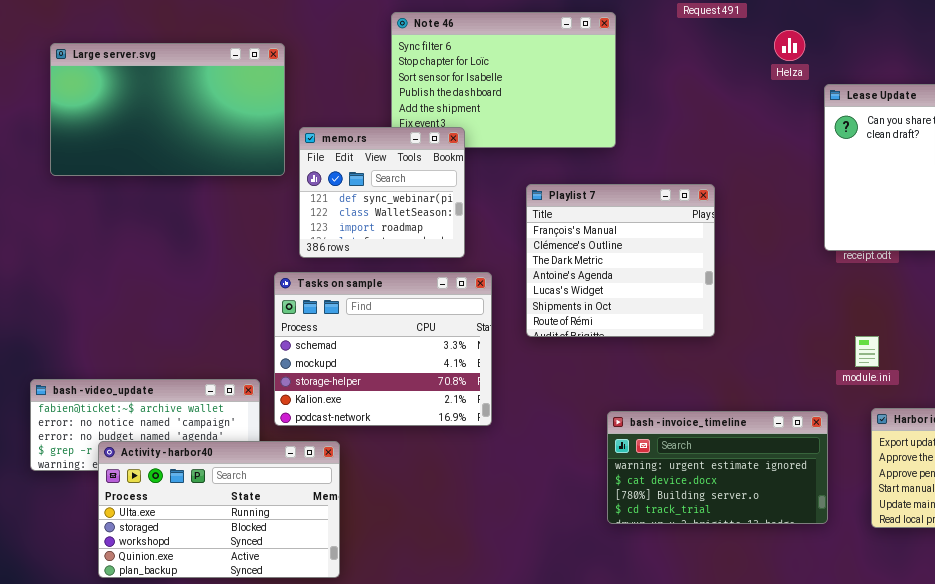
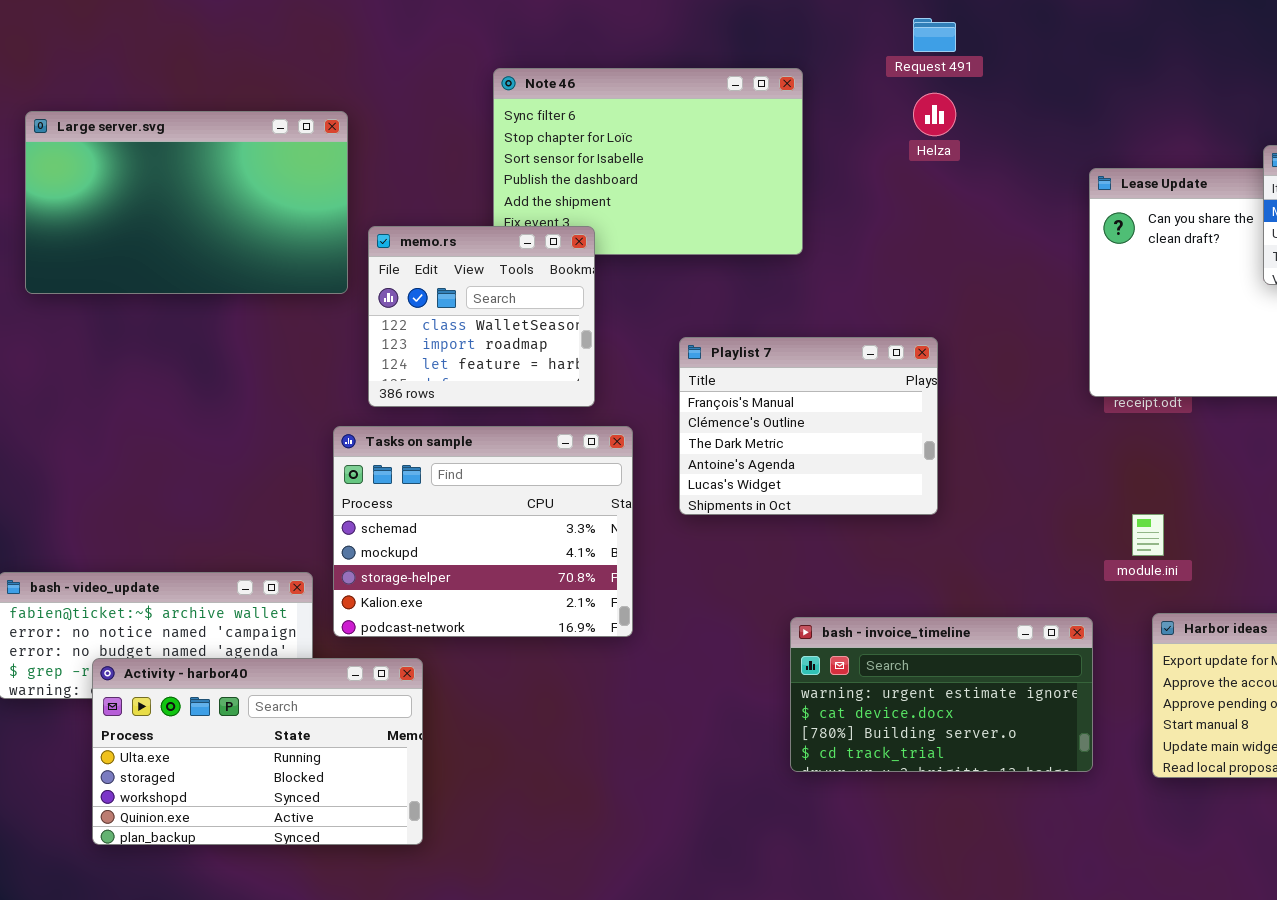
Helza: [774,30,805,61] -> [913,93,956,136], moved
memo.rs: [299,127,465,258] -> [368,226,595,407], scrolled down 1 row
Playlist 7: [526,184,715,337] -> [679,337,938,515], resized

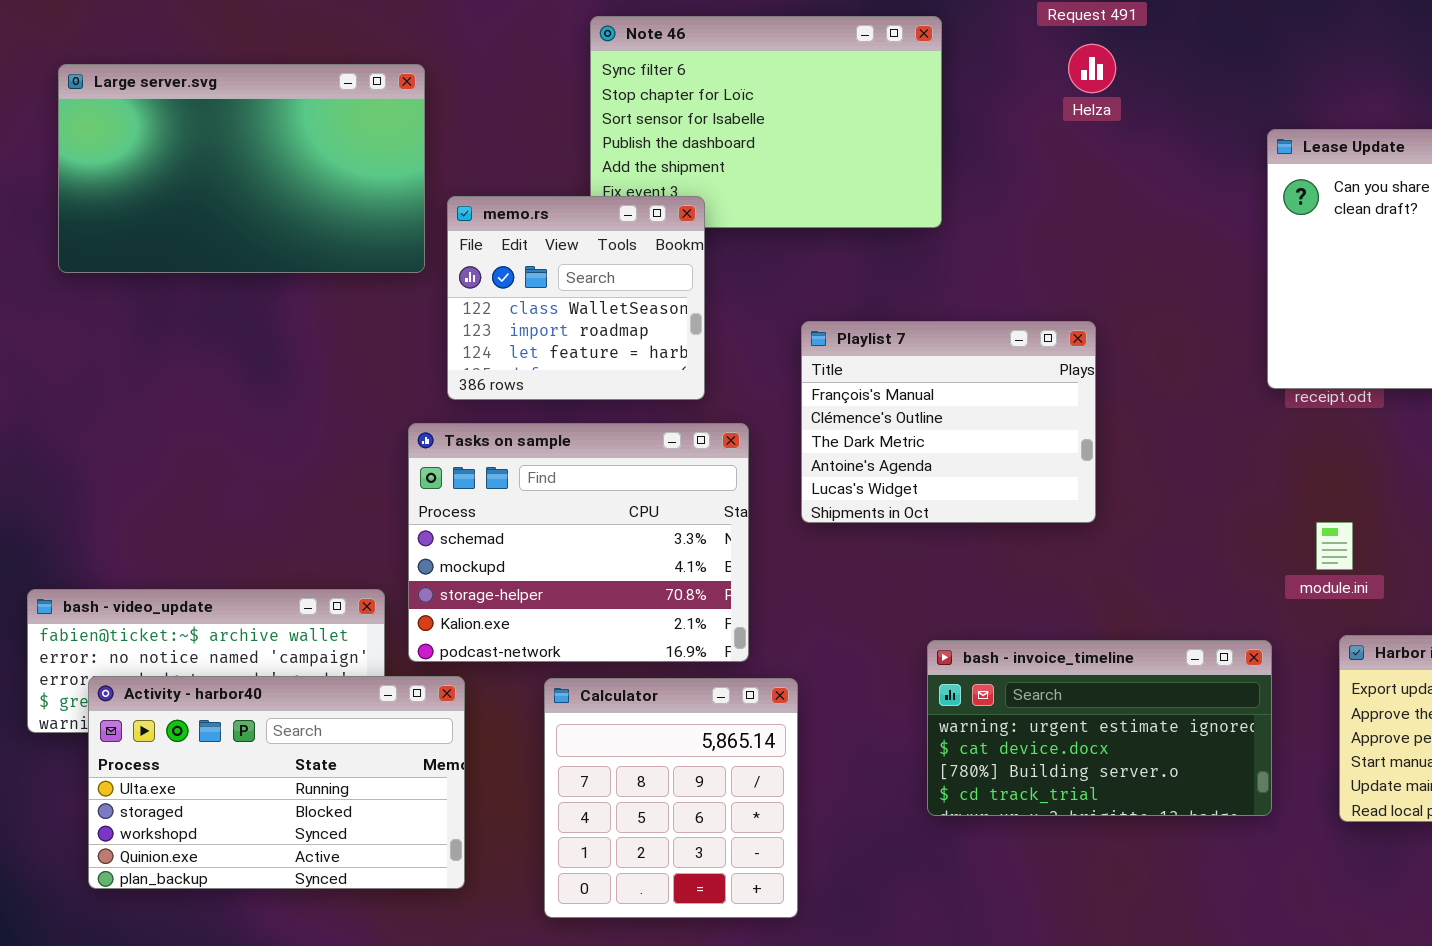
Calculator: none -> [544,678,798,918], opened
Activity - harbor40: [92,658,423,845] -> [88,676,465,889], moved

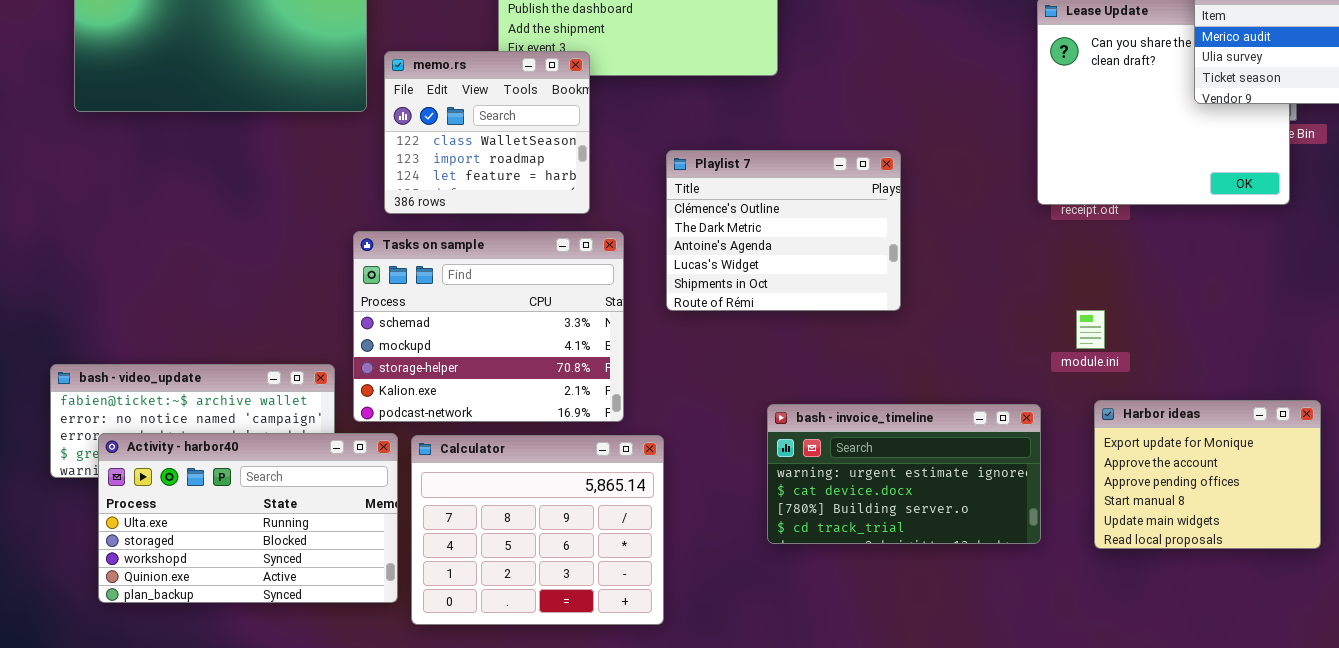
Playlist 7: [801,321,1096,523] -> [666,150,901,311], scrolled down 1 row
Calculator: [544,678,798,918] -> [411,435,664,625], resized

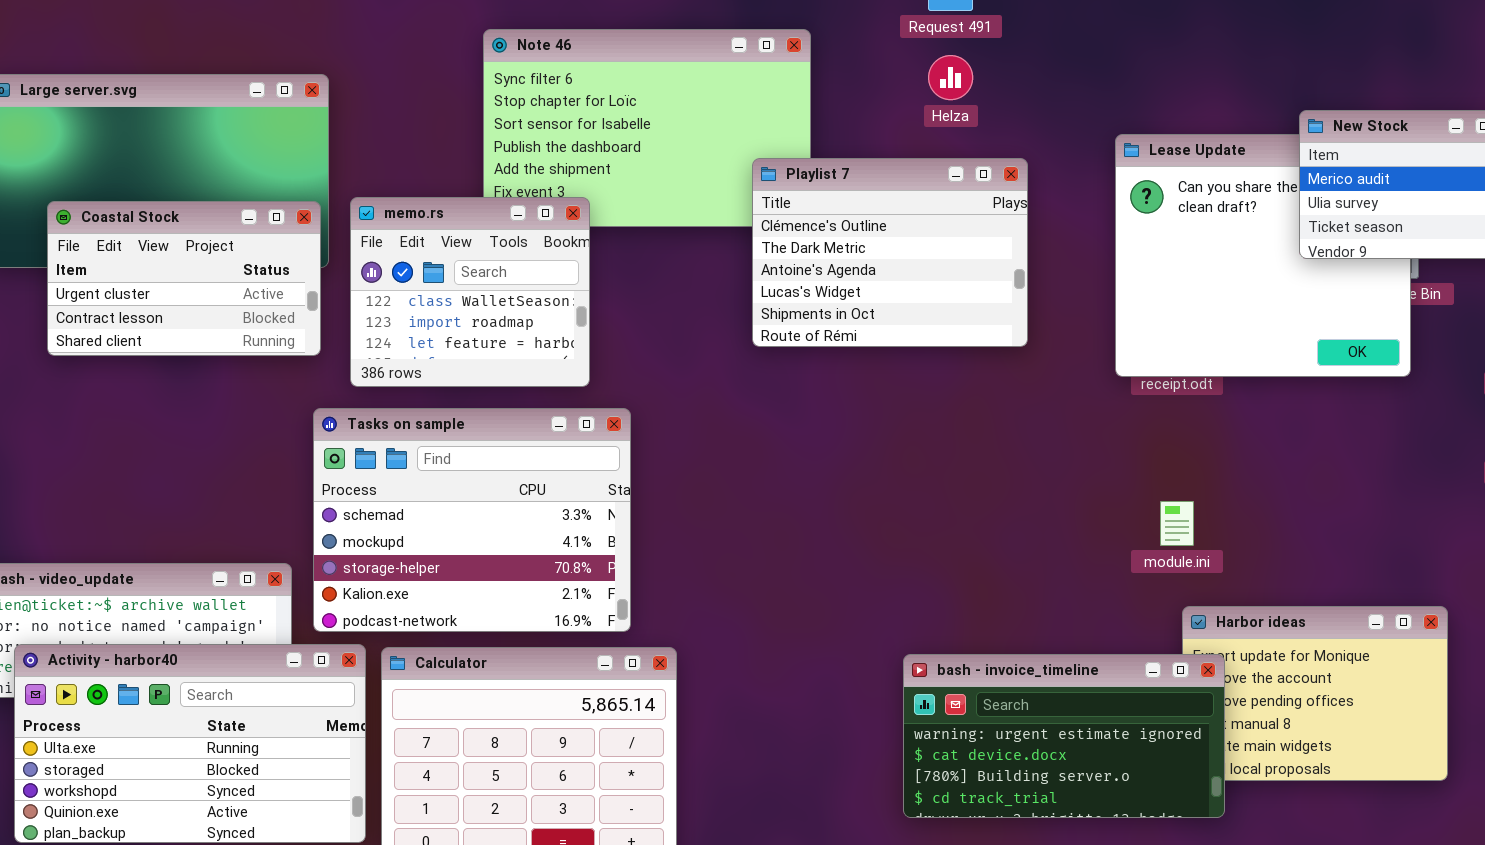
Coastal Stock: none -> [47,201,321,356], opened
Playlist 7: [666,150,901,311] -> [752,158,1028,347], moved
bash - invoice_timeline: [767,404,1041,544] -> [903,654,1225,818], moved

